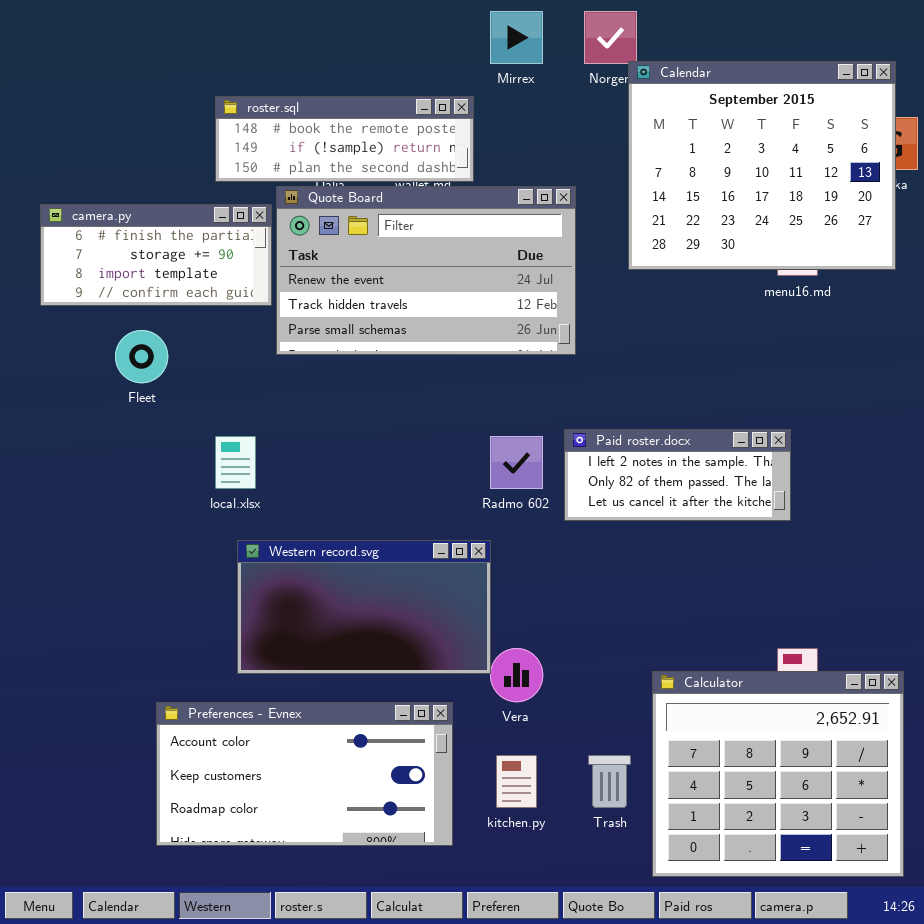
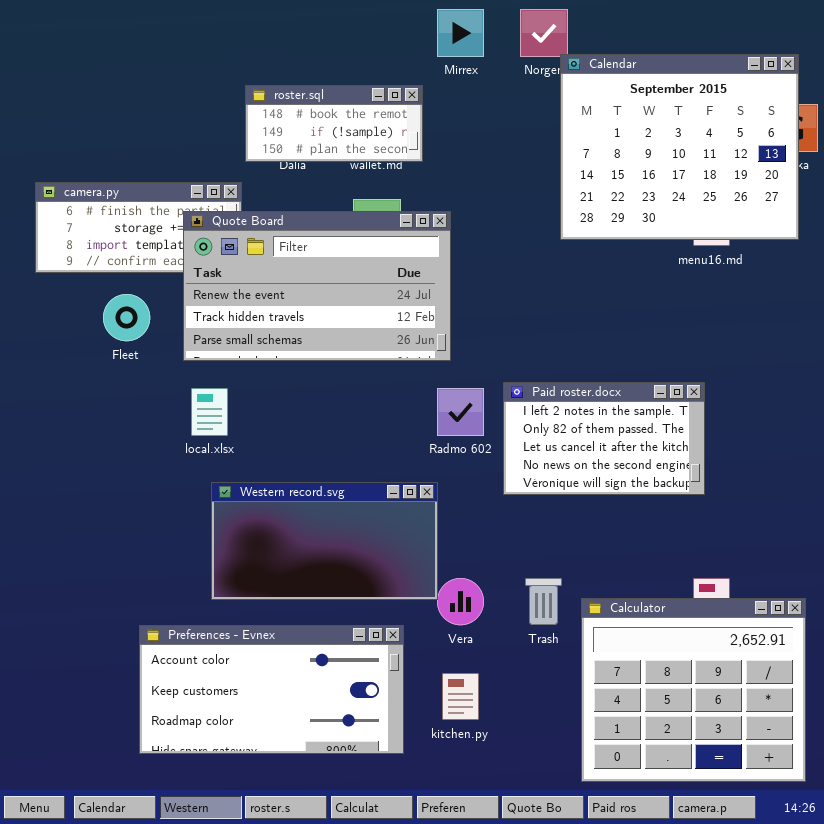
roster.sql: [215,96,474,182] -> [245,85,423,162], resized
Quote Board: [276,186,576,355] -> [183,211,451,361], moved
Paid roster.docx: [564,429,791,521] -> [503,382,705,495], resized
Trash: [588,755,631,808] -> [525,578,562,625], moved

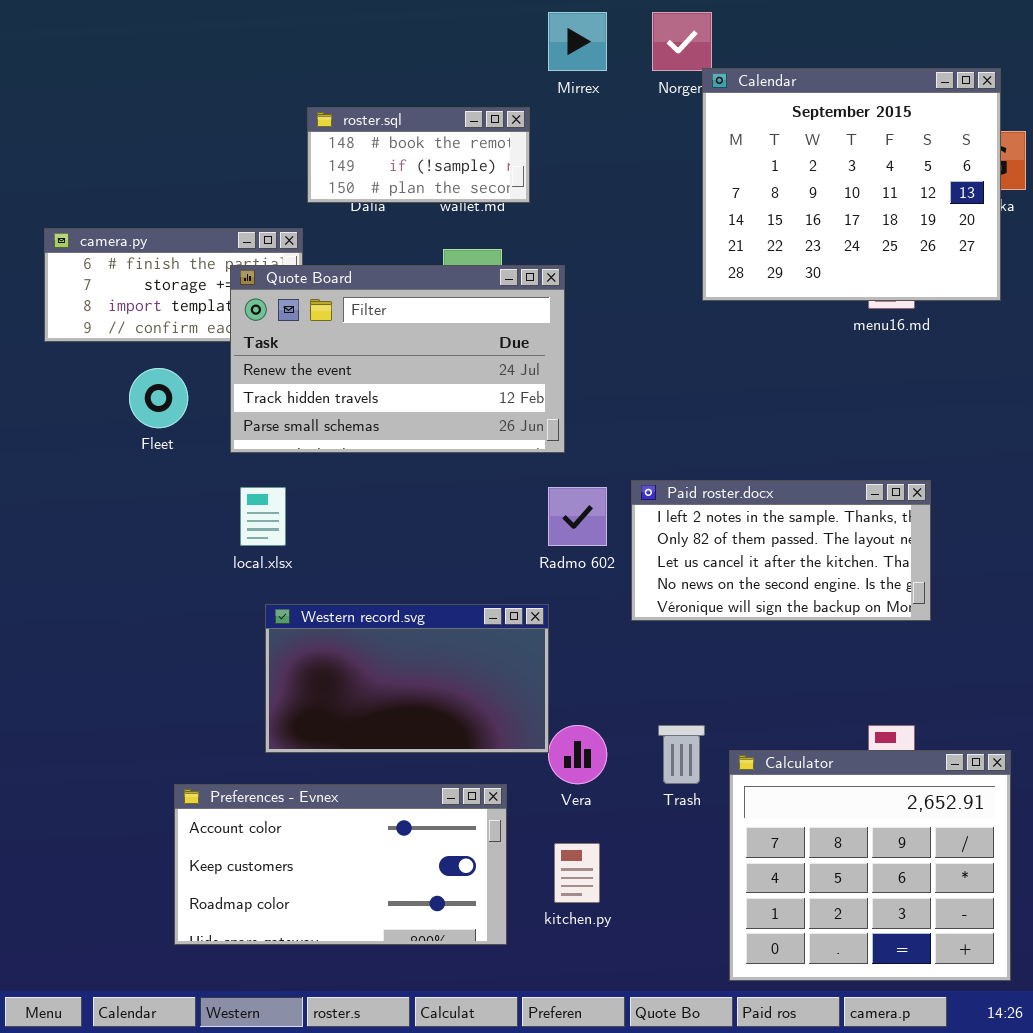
Paid roster.docx: [503,382,705,495] -> [631,480,931,621], resized

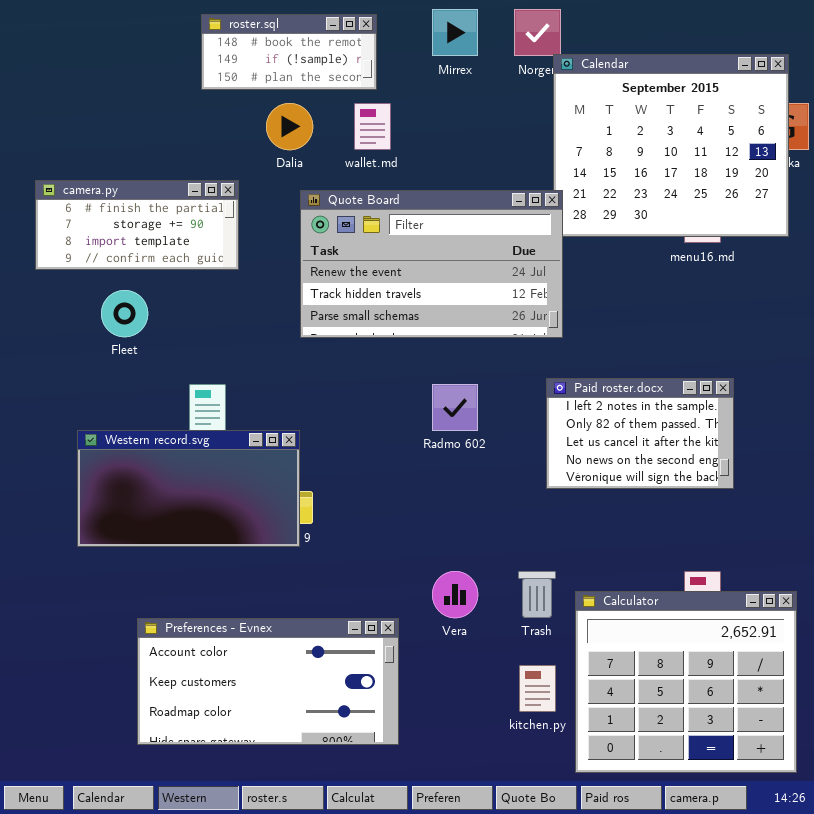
roster.sql: [307,107,530,203] -> [201,14,377,90], moved
Quote Board: [230,265,565,453] -> [300,190,563,338], moved
Paid roster.docx: [631,480,931,621] -> [546,378,734,489], resized
Western record.svg: [265,604,549,753] -> [77,430,300,547], moved
kitchen.py: [554,843,600,903] -> [519,665,556,712], moved

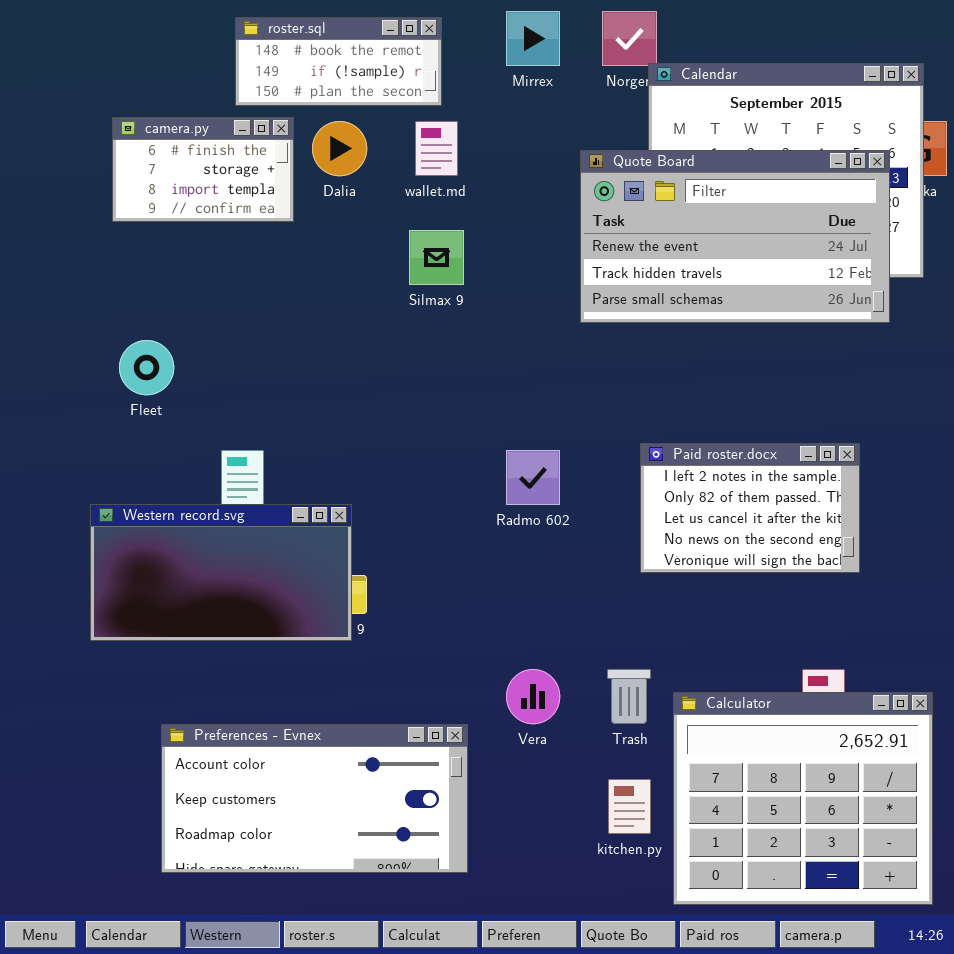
camera.py: [35,180,239,270] -> [112,117,294,222], moved, resized
Quote Board: [300,190,563,338] -> [580,150,890,323], moved

